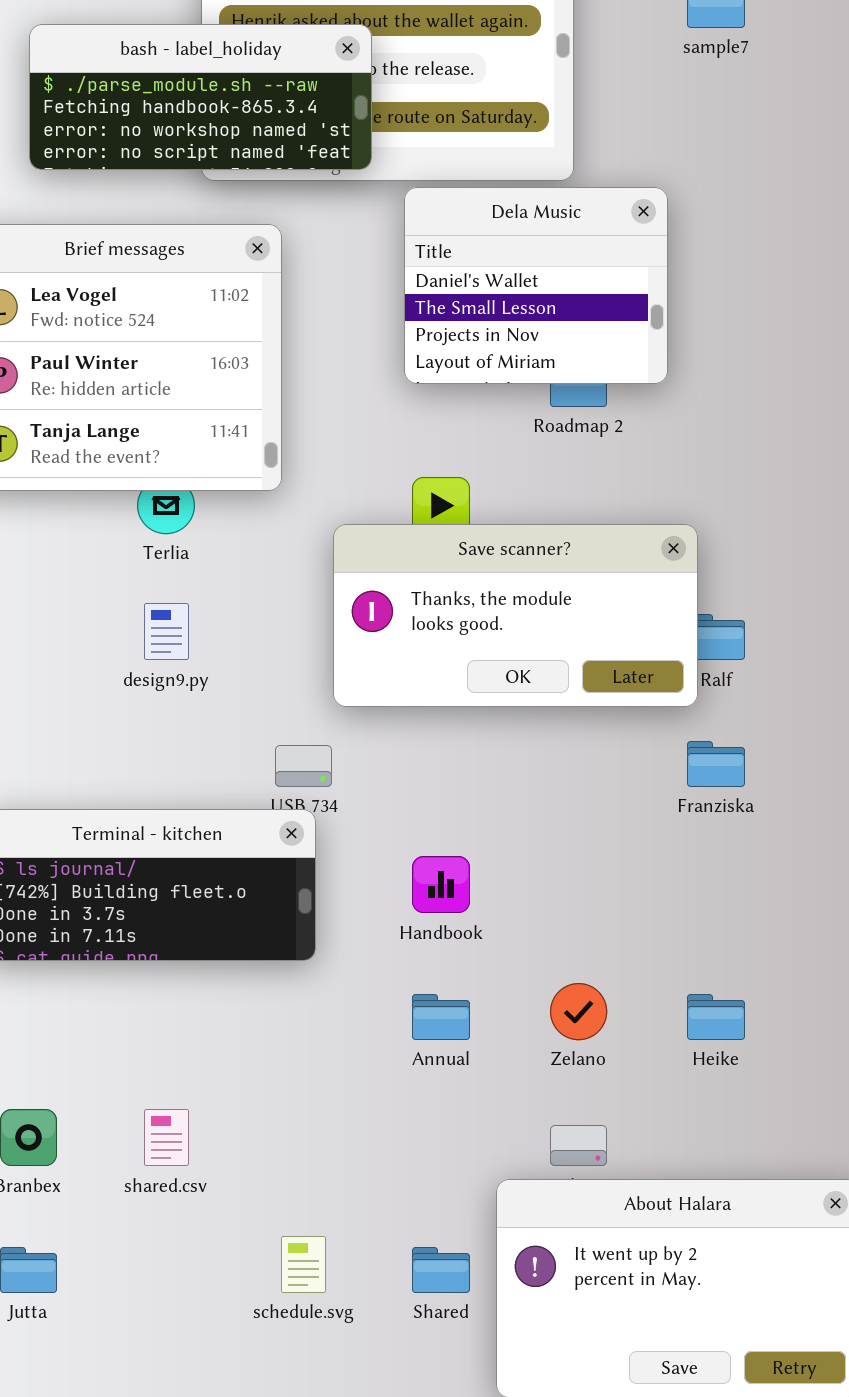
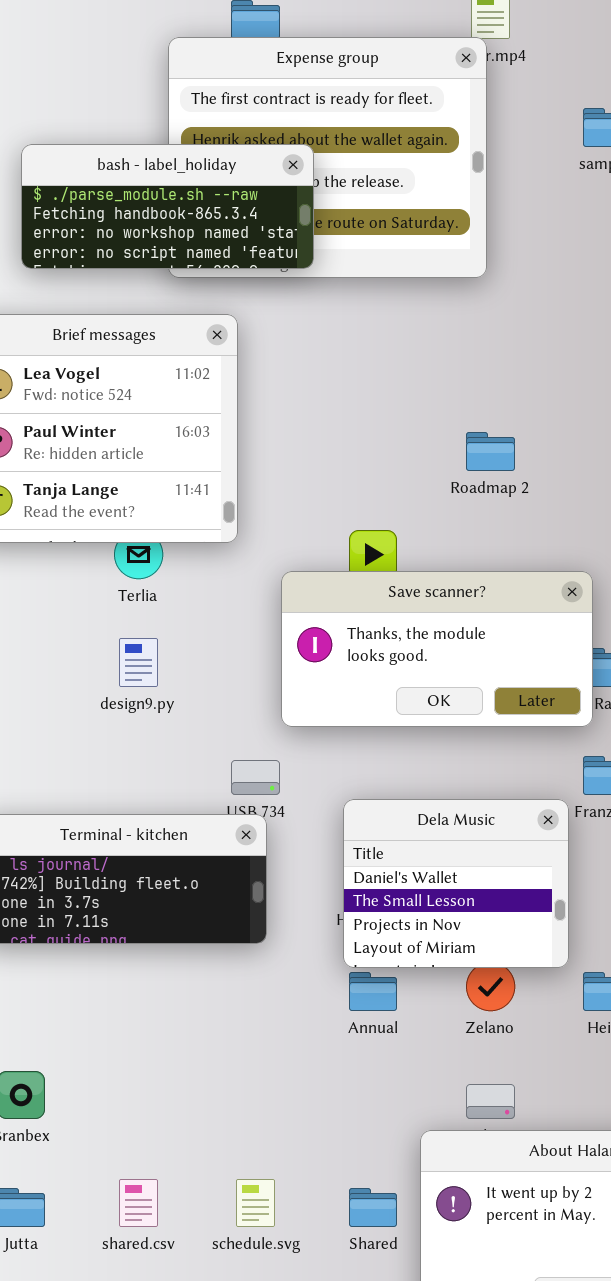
Dela Music: [404,187,668,384] -> [343,799,569,968], moved
shared.csv: [144,1109,189,1166] -> [119,1179,158,1227], moved

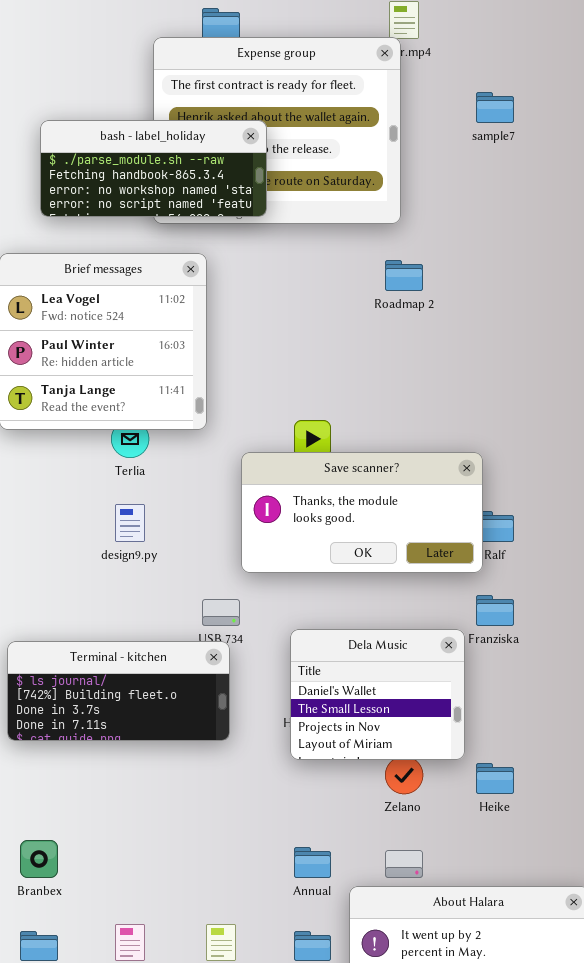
Roadmap 2: [466,432,515,471] -> [385,260,423,291], moved
Annual: [349,972,397,1011] -> [294,847,331,878], moved

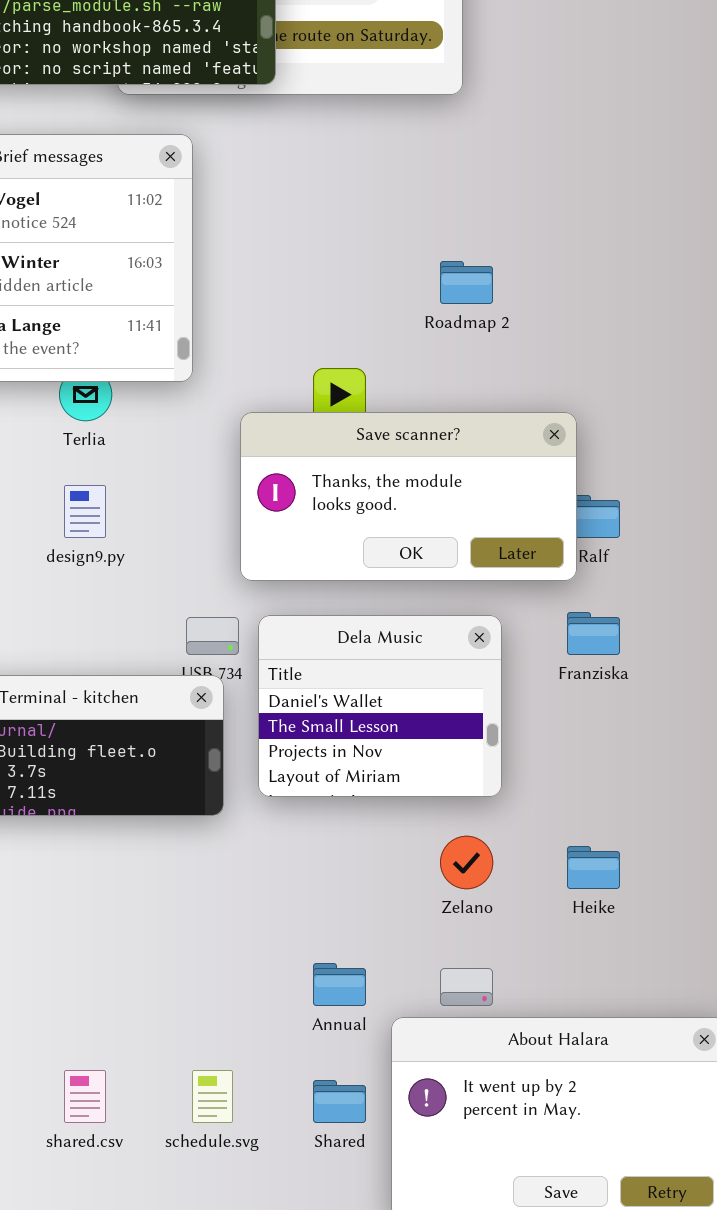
Roadmap 2: [385,260,423,291] -> [440,261,493,304], moved
Dela Music: [290,629,465,760] -> [258,615,502,797], moved

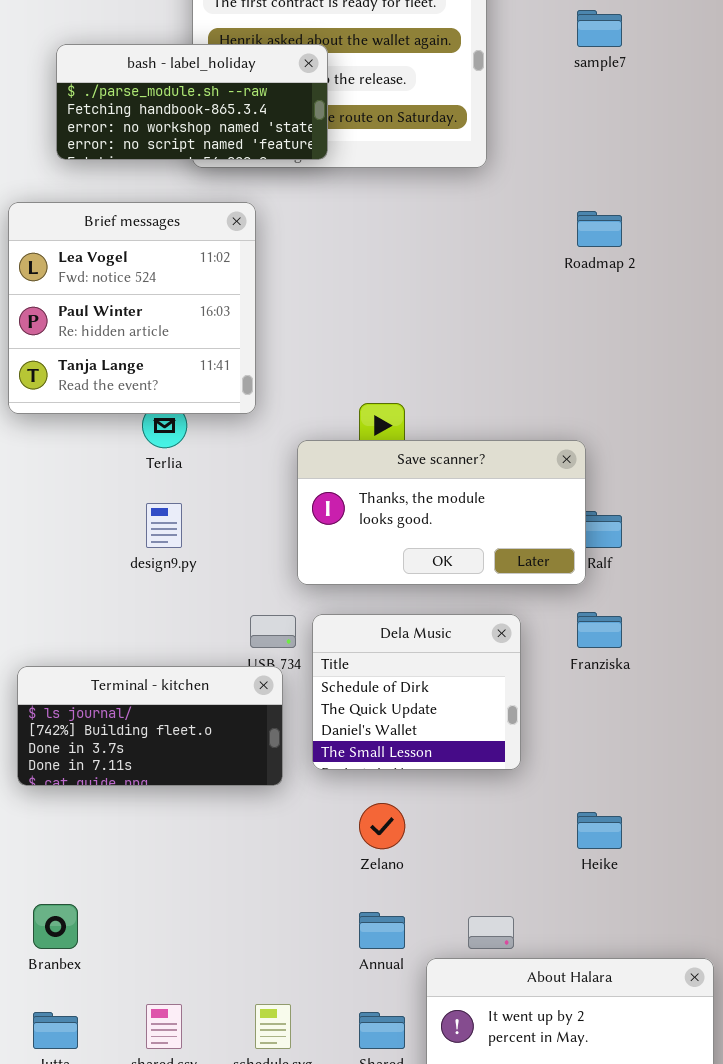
Roadmap 2: [440,261,493,304] -> [577,211,622,247], moved
Dela Music: [258,615,502,797] -> [312,614,521,770], scrolled up 2 rows
Zelano: [440,836,493,889] -> [359,803,405,849], moved

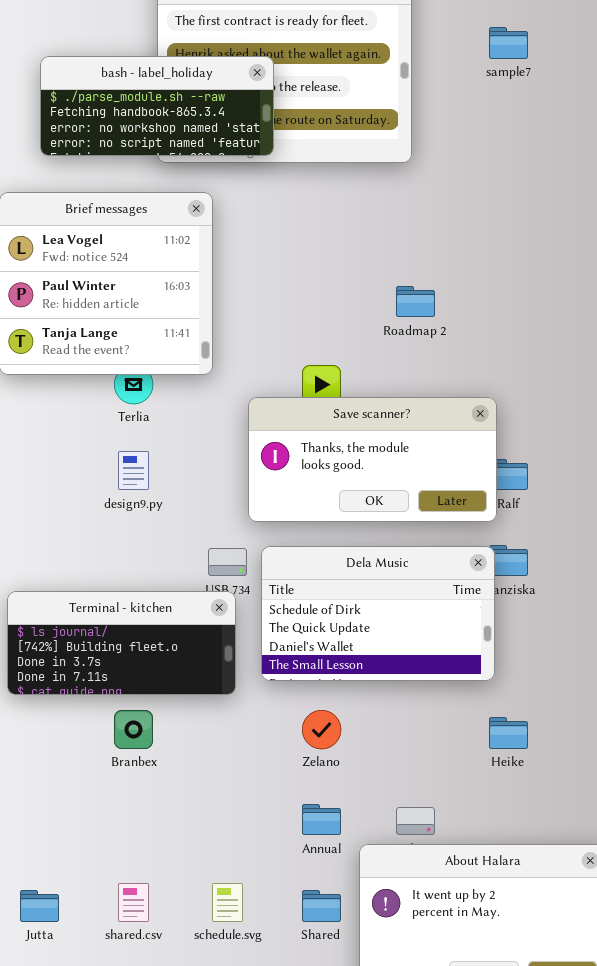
Roadmap 2: [577,211,622,247] -> [396,286,435,317], moved
Dela Music: [312,614,521,770] -> [261,546,495,681], resized
Branbex: [33,904,78,949] -> [114,710,153,749], moved

